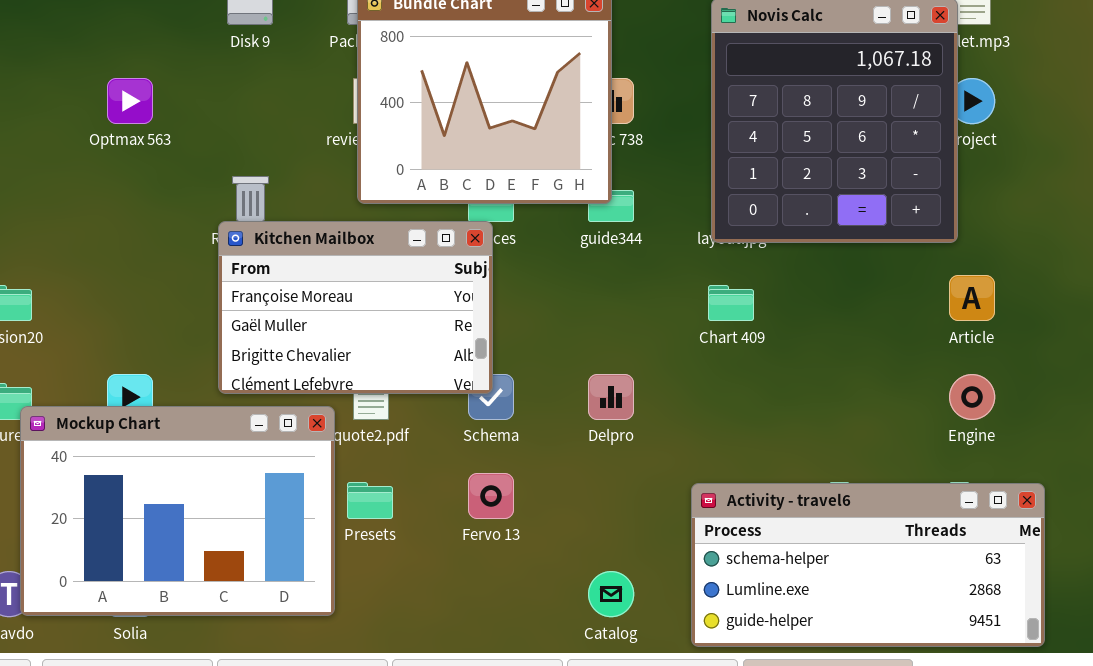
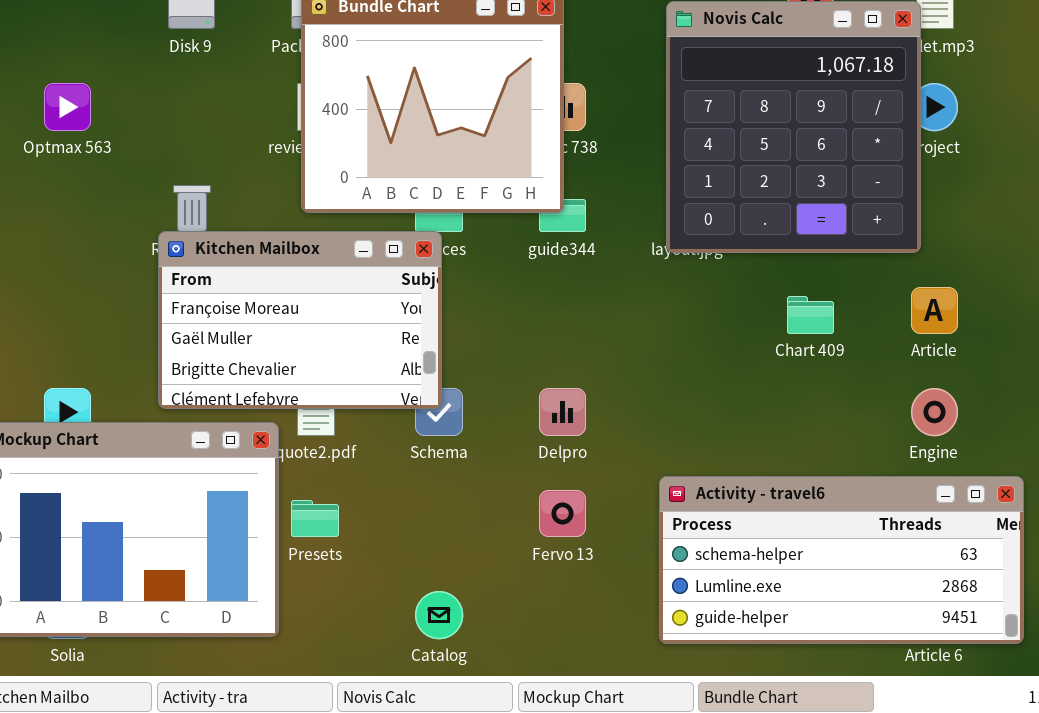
Chart 409: [708,285,754,321] -> [787,296,834,334], moved
Fervo 13: [468,473,514,519] -> [539,490,586,537], moved
Activity - travel6: [691,483,1045,647] -> [659,476,1024,644], moved
Catalog: [588,571,634,617] -> [415,591,463,639], moved

